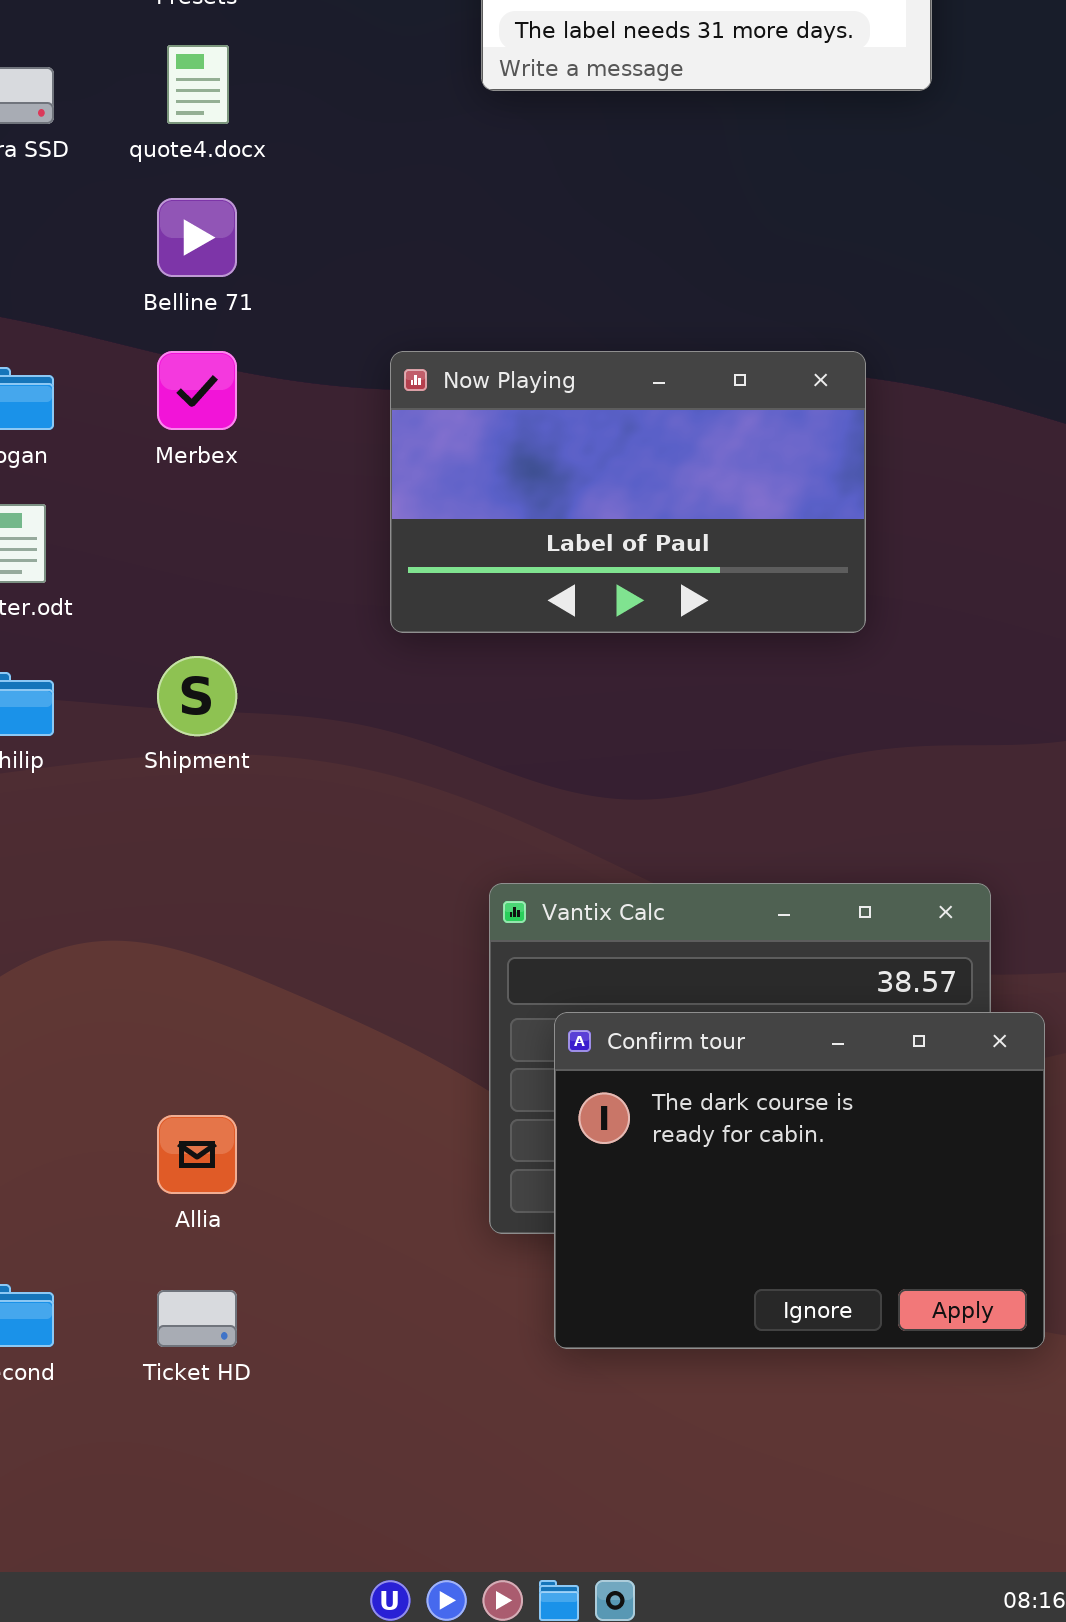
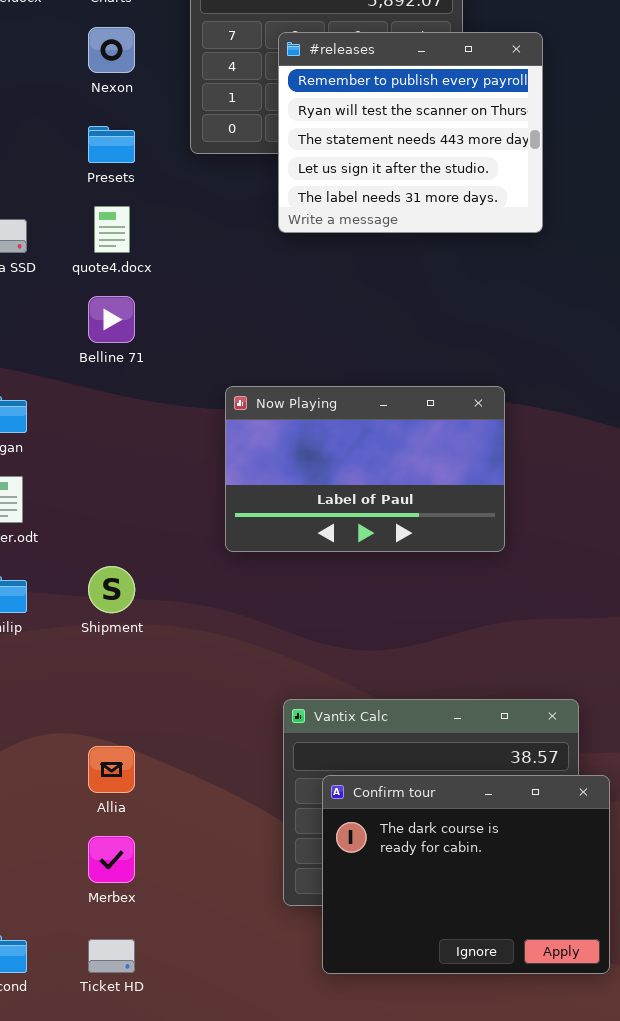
Merbex: [157,351,237,430] -> [88,836,135,883], moved
Allia: [157,1115,237,1194] -> [88,746,135,793], moved

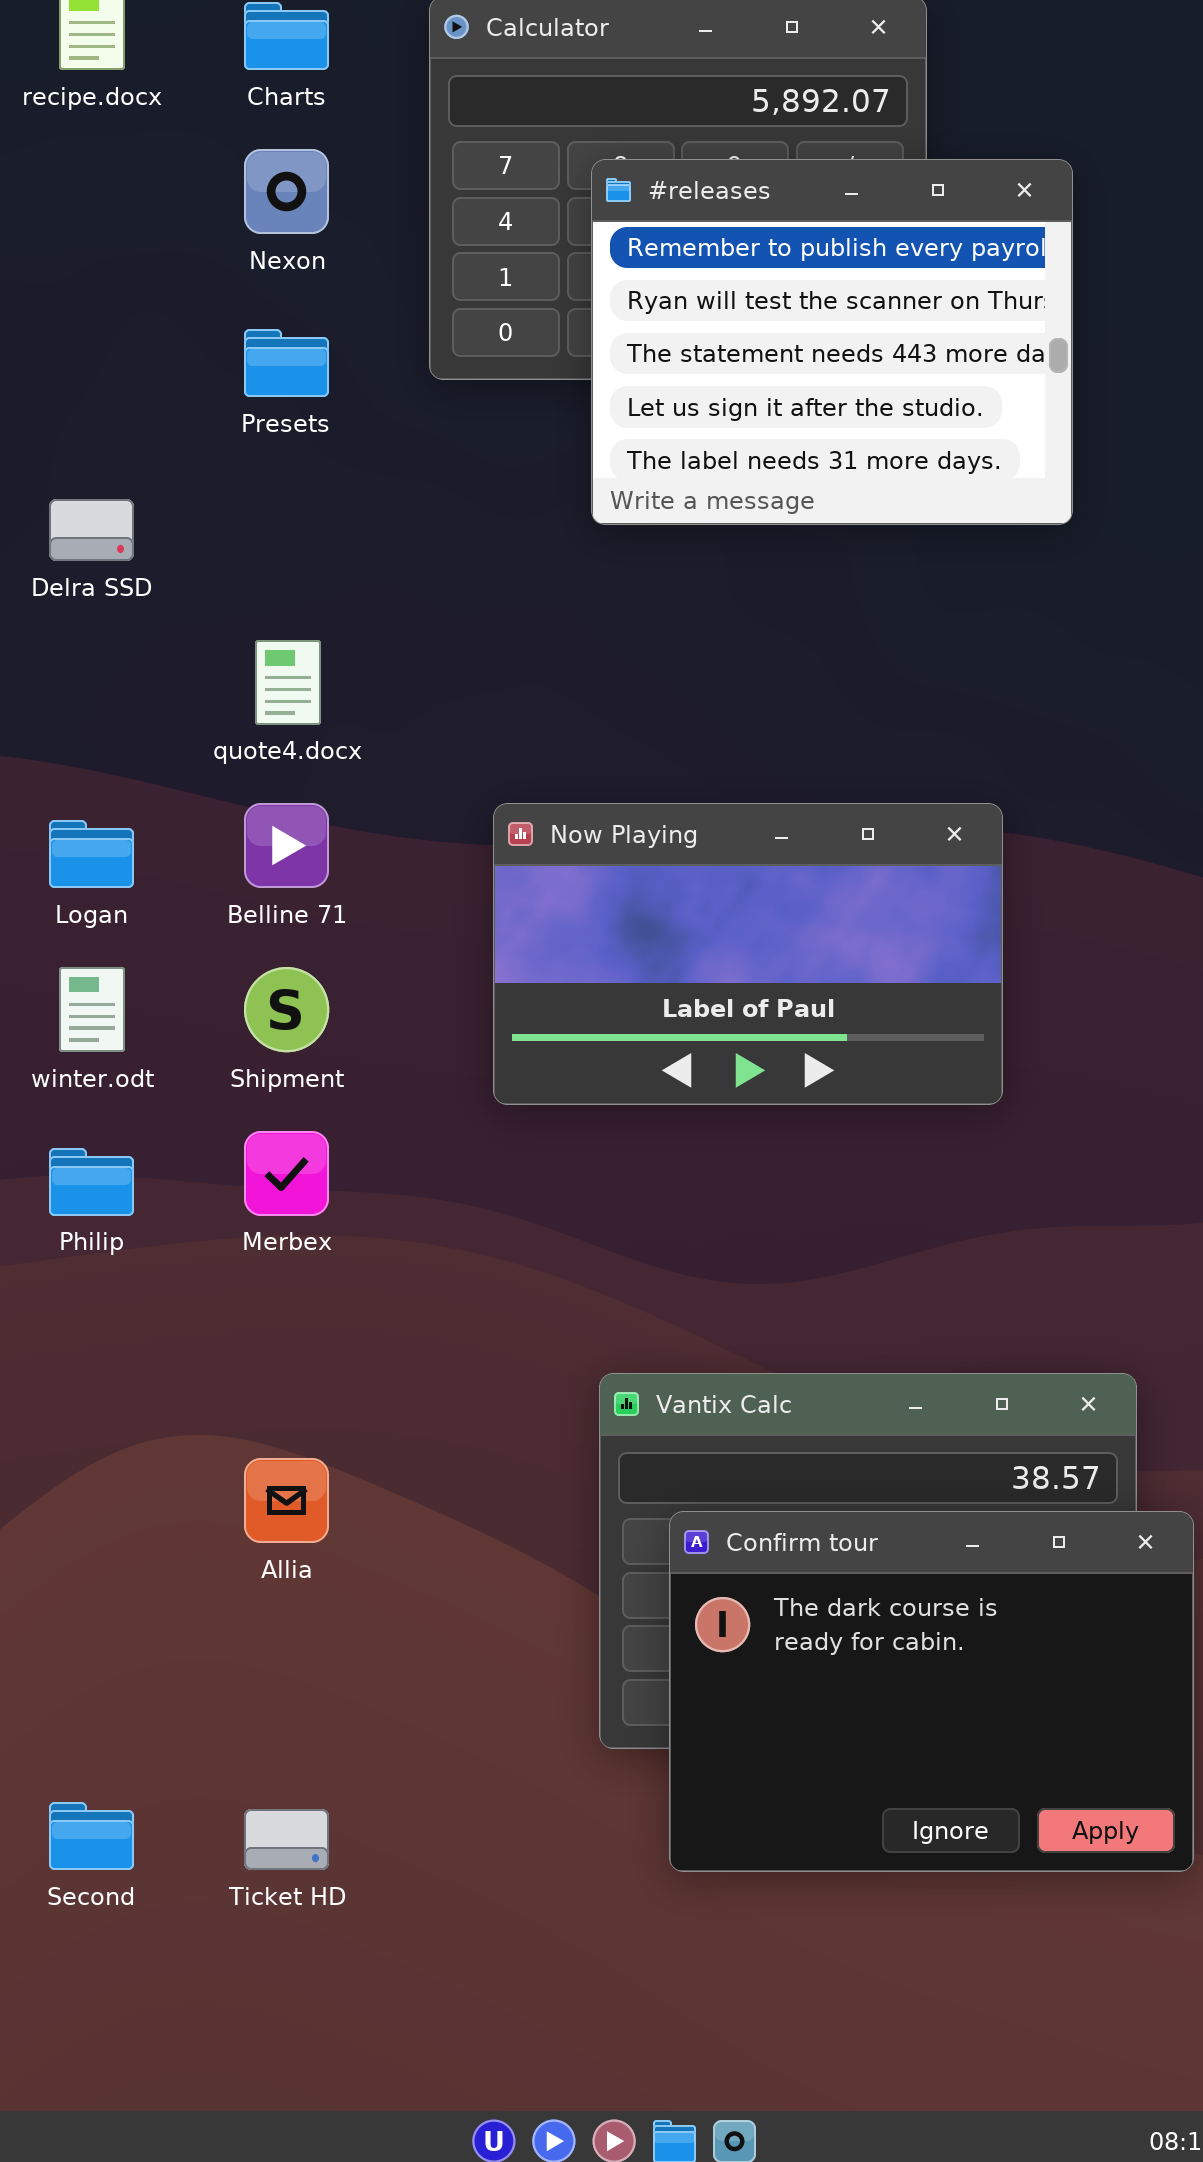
quote4.docx: [94,206,130,253] -> [255,640,321,725], moved
Belline 71: [88,296,135,343] -> [244,803,329,888], moved
Shipment: [88,566,135,613] -> [244,967,329,1052], moved
Merbex: [88,836,135,883] -> [244,1131,329,1216], moved

